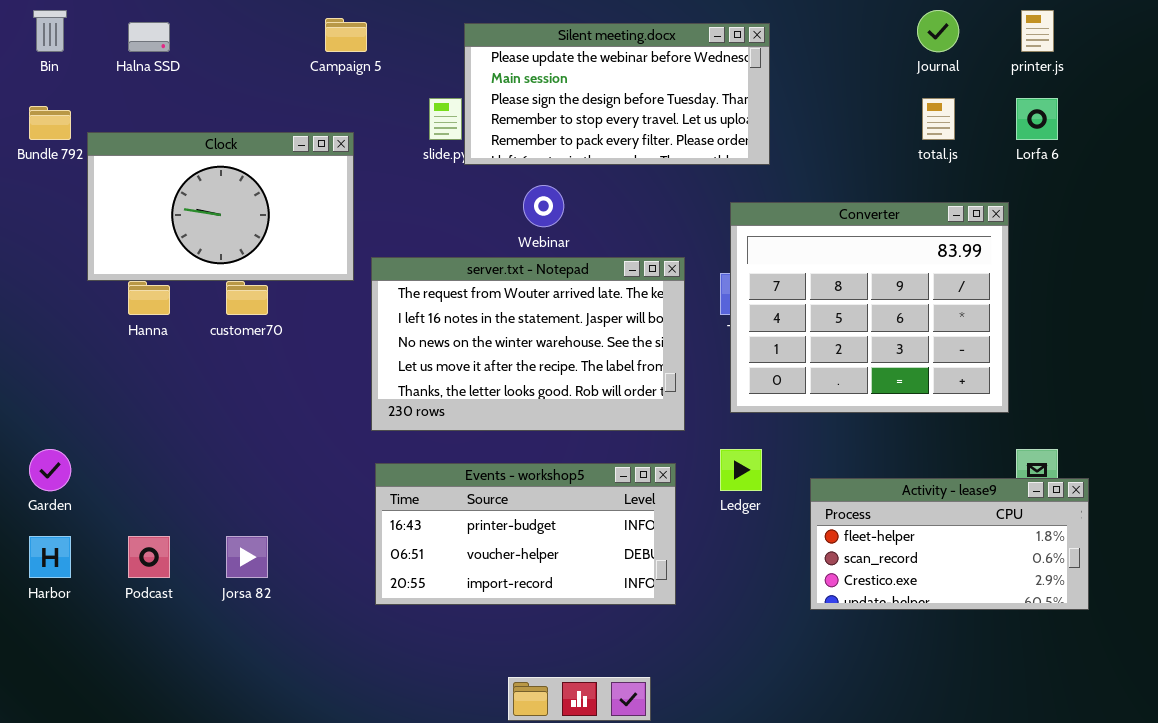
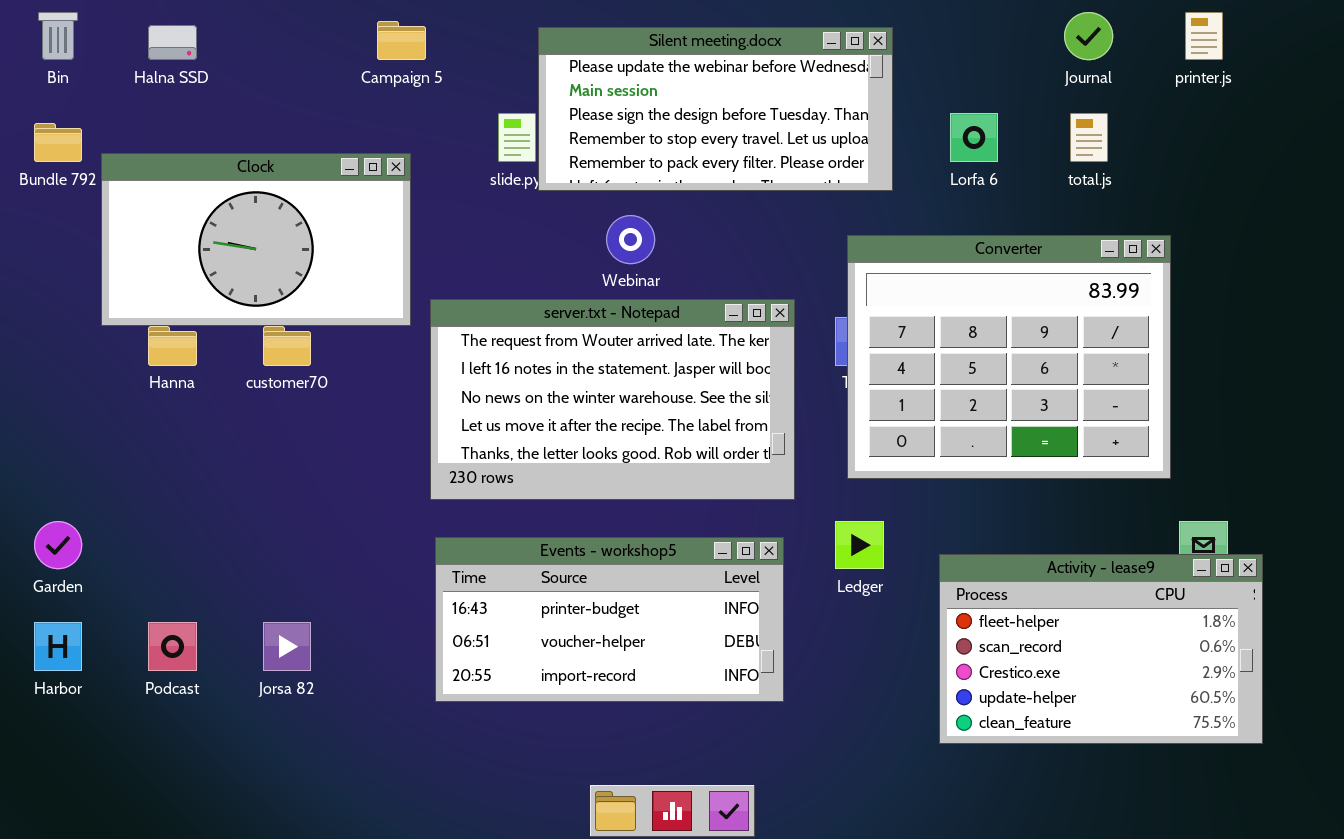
Lorfa 6: [1016,98,1058,140] -> [950,113,998,162], moved
Activity - lease9: [810,478,1089,610] -> [939,554,1263,744], resized

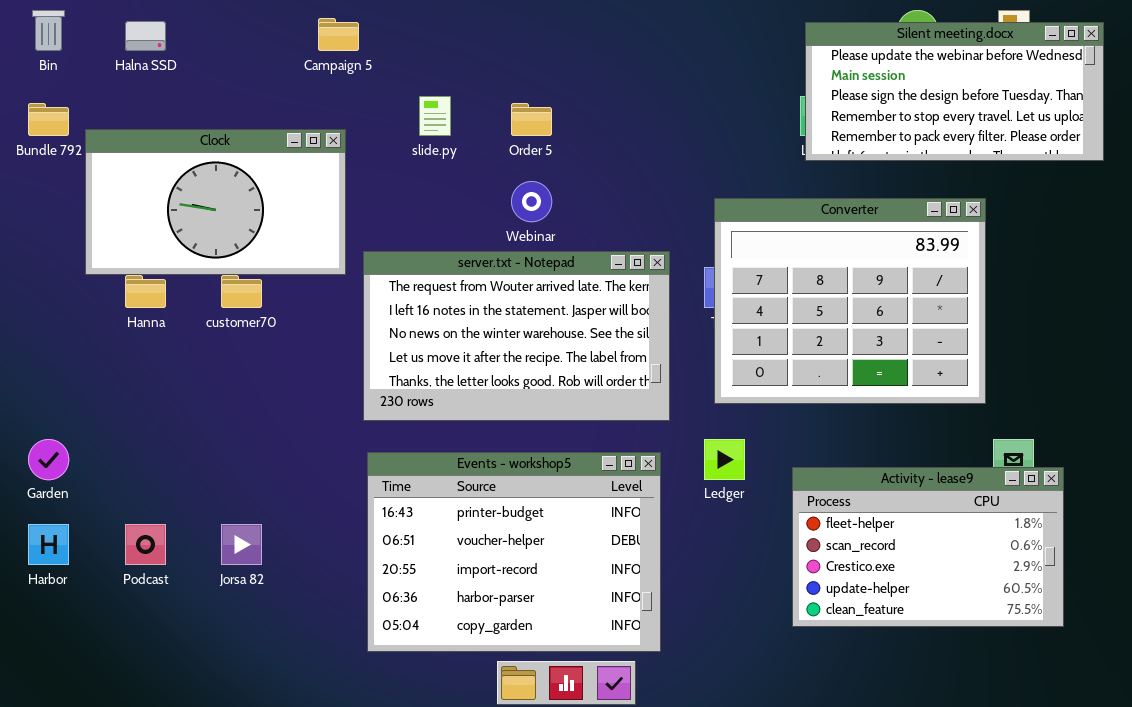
Silent meeting.docx: [538,27,893,191] -> [805,22,1104,161], moved
Events - workshop5: [435,537,784,702] -> [367,452,661,652], resized

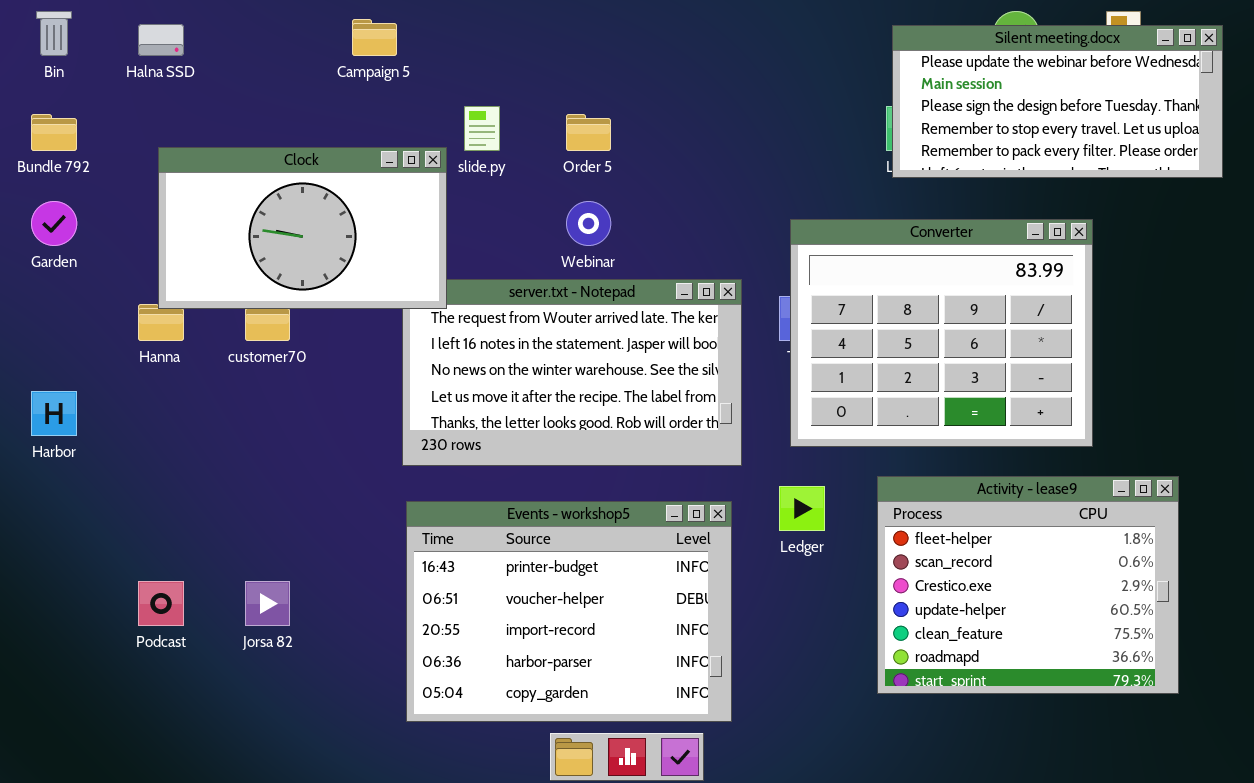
Clock: [85,129,346,275] -> [158,147,447,309], moved
Garden: [28,439,69,480] -> [31,201,77,246], moved
Activity - lease9: [792,467,1064,627] -> [877,476,1179,694], resized
Harbor: [28,524,69,565] -> [31,391,77,436], moved

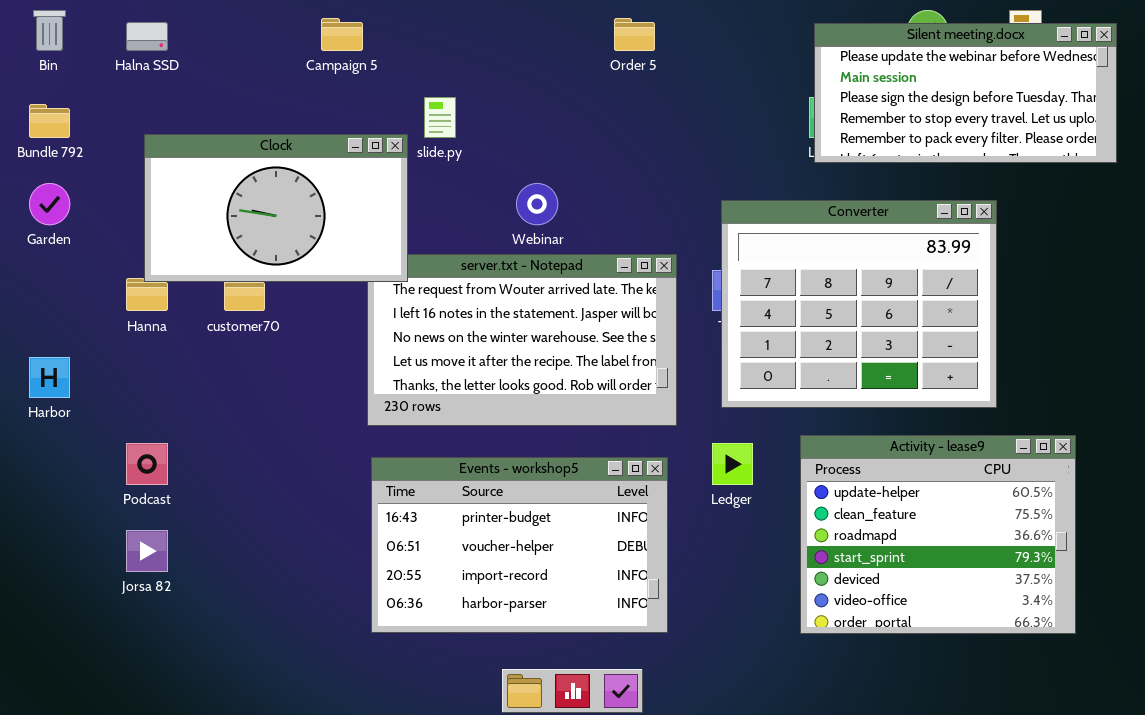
Order 5: [566,114,611,151] -> [614,18,655,51], moved
Activity - lease9: [877,476,1179,694] -> [800,435,1076,634], scrolled down 3 rows
Events - workshop5: [406,501,732,722] -> [371,457,668,633], resized
Podcast: [138,581,184,626] -> [126,443,168,485], moved
Jorsa 82: [245,581,290,626] -> [126,530,168,572], moved

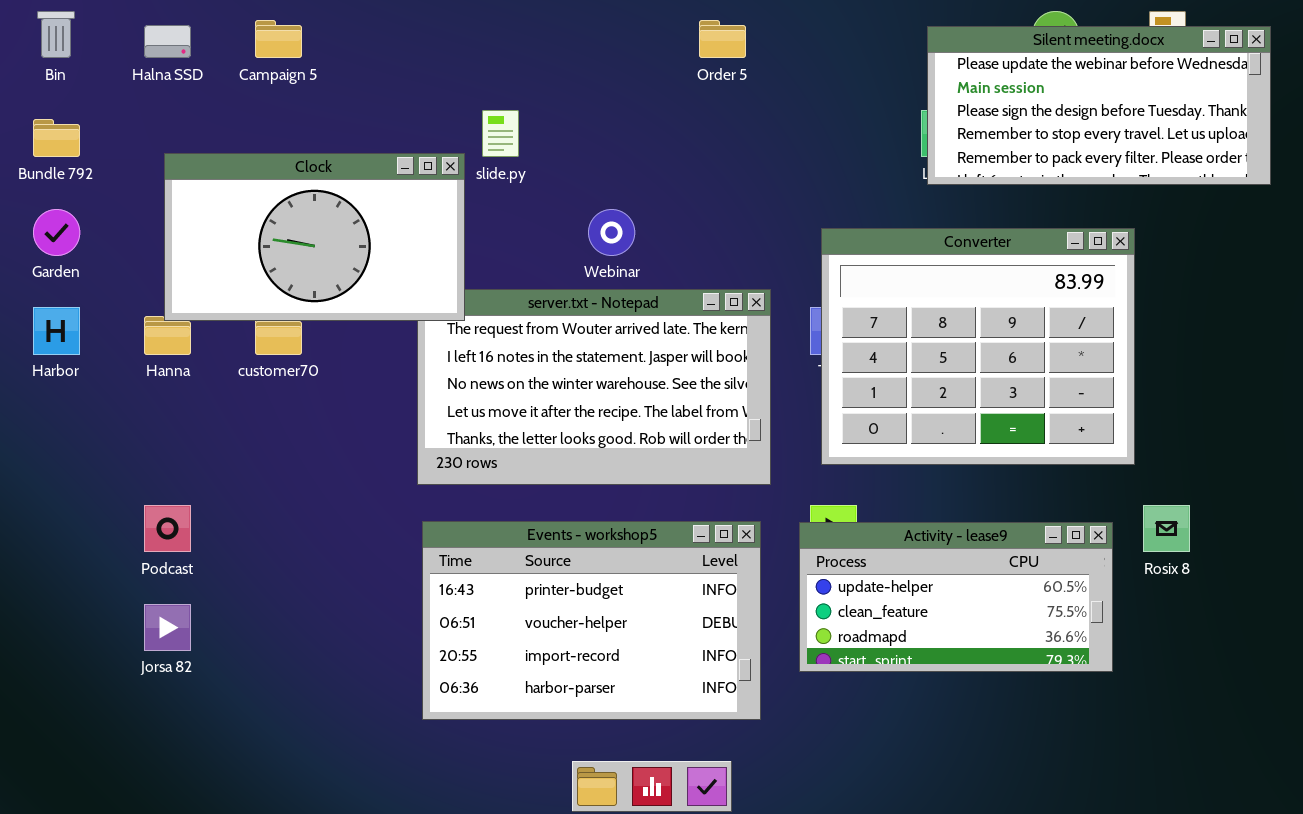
Campaign 5: [321,18,363,51] -> [255,20,302,58], moved
Harbor: [29,357,70,398] -> [33,307,80,355], moved
Activity - lease9: [800,435,1076,634] -> [799,522,1113,672], moved, resized

